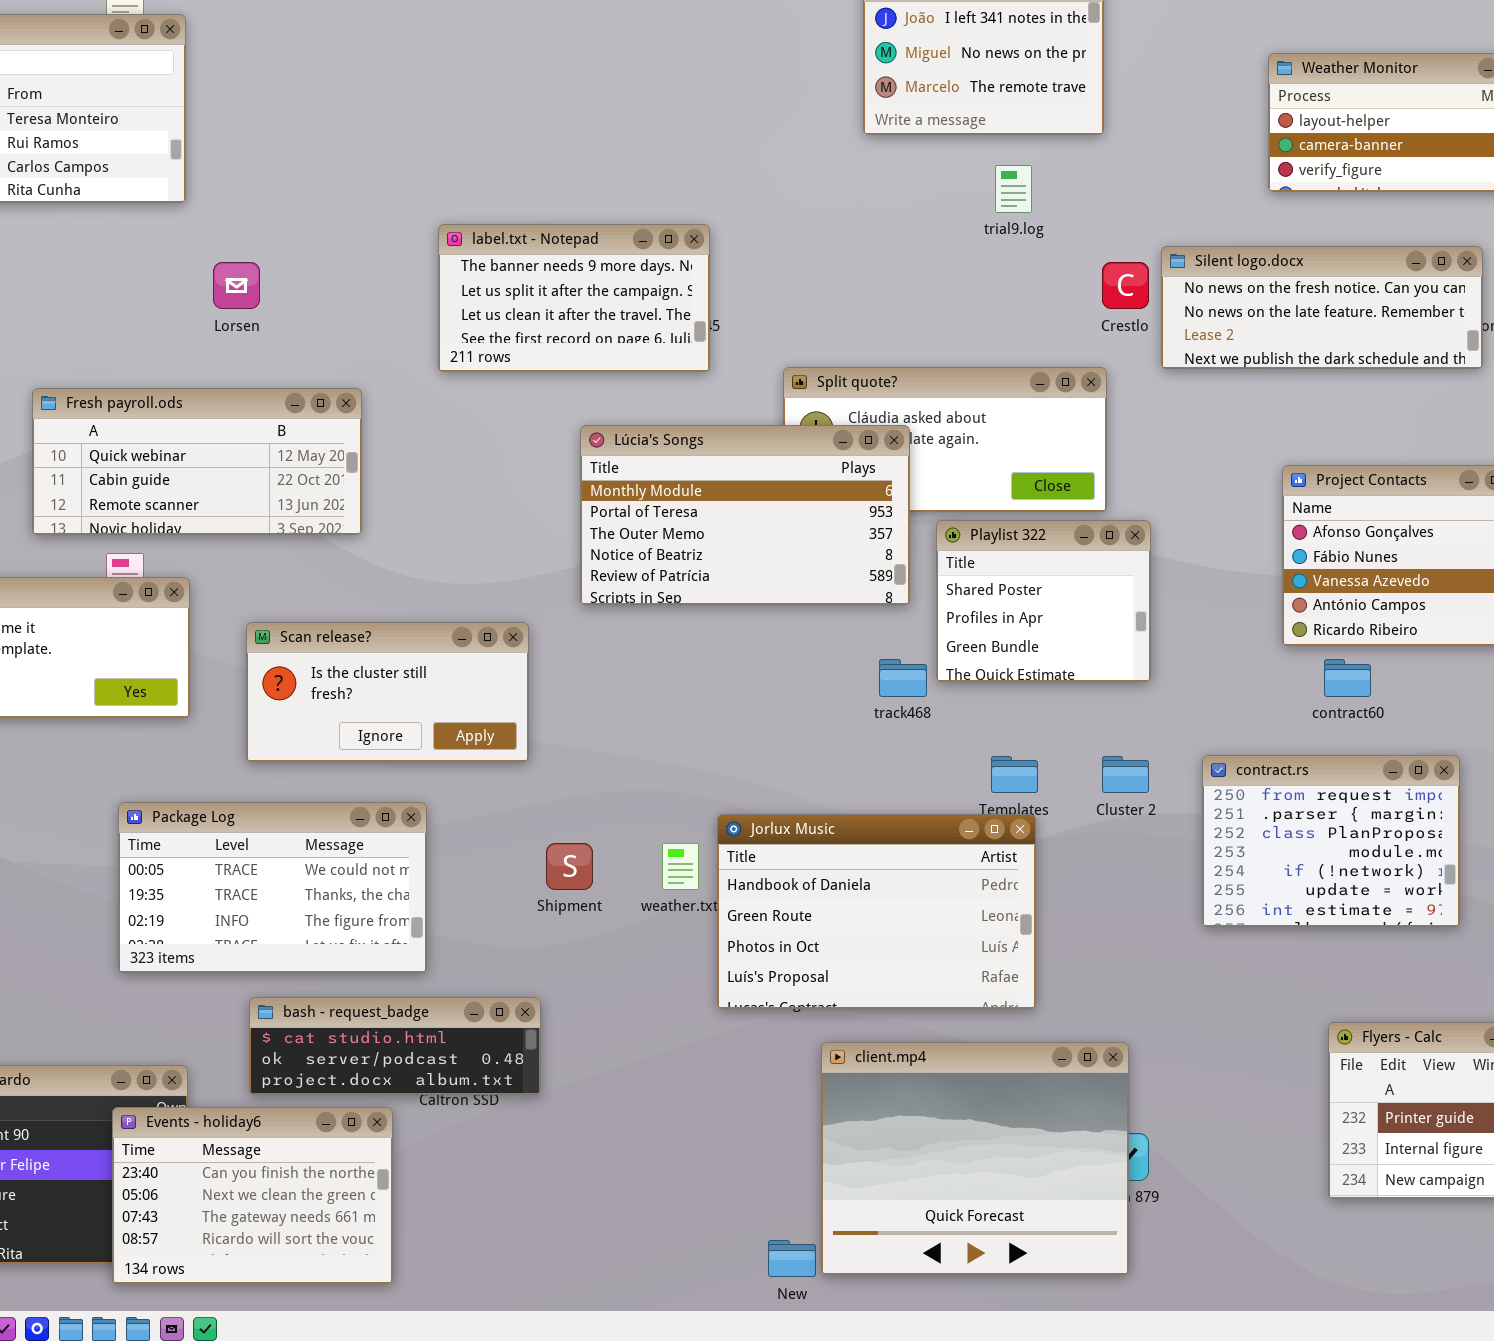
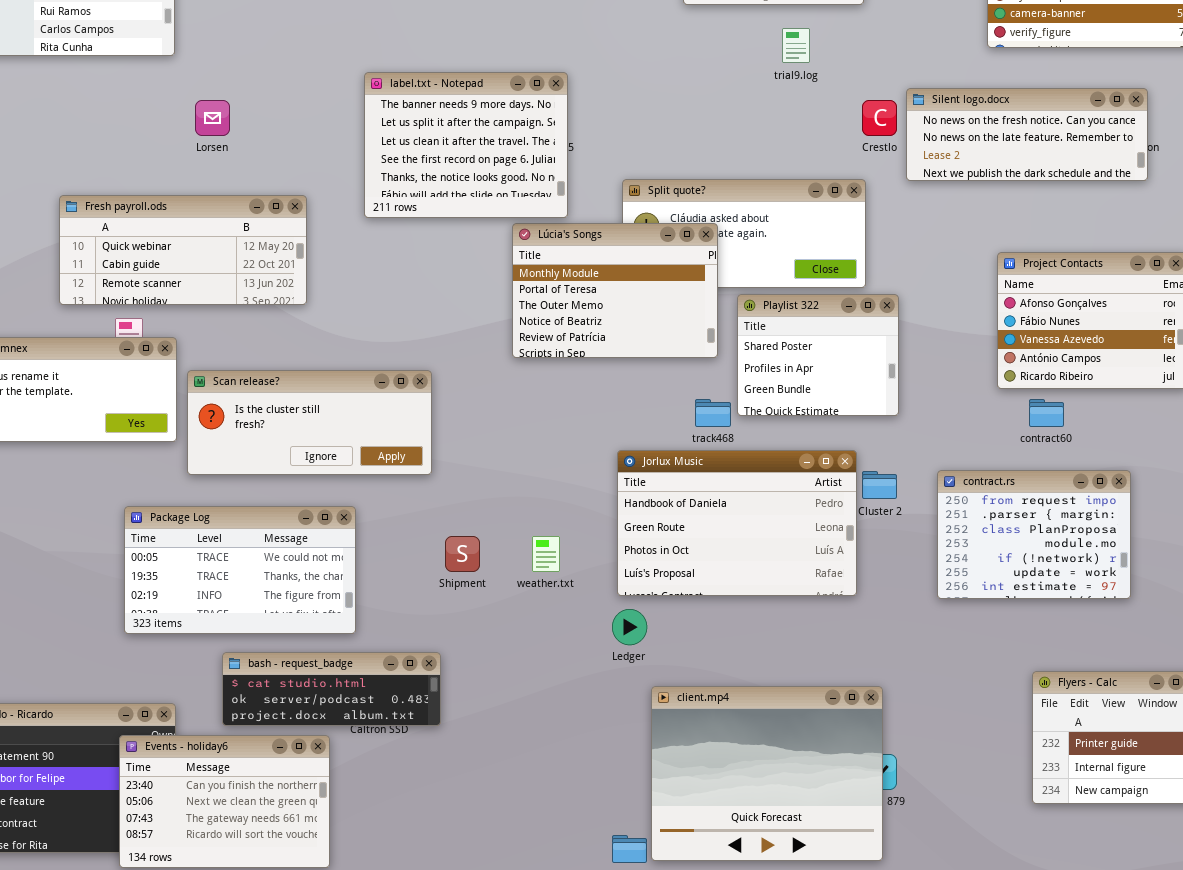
label.txt - Notepad: [438,224,710,372] -> [364,72,568,218], resized
Lúcia's Songs: [580,425,910,605] -> [512,223,718,358], resized
Scan release?: [246,622,529,762] -> [187,370,432,475], resized
Jorlux Music: [717,814,1036,1009] -> [617,450,857,596], moved

